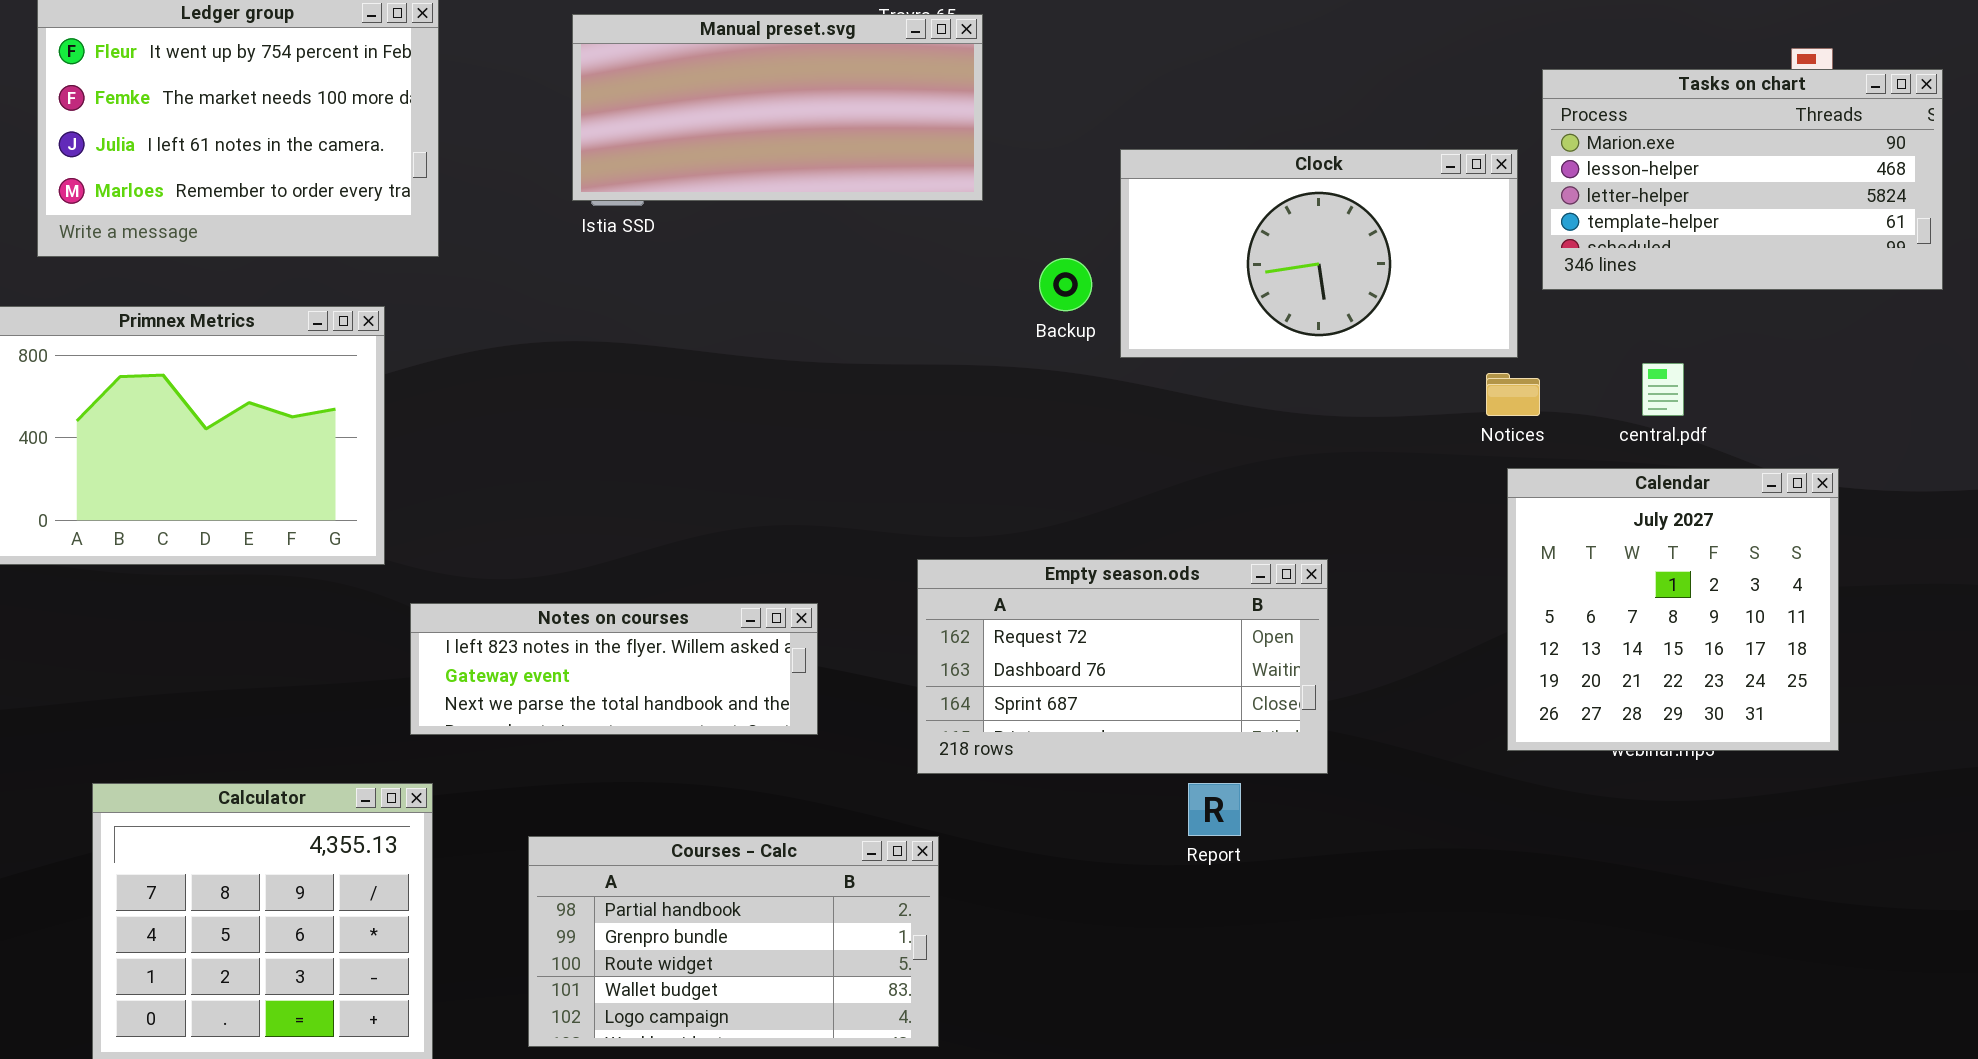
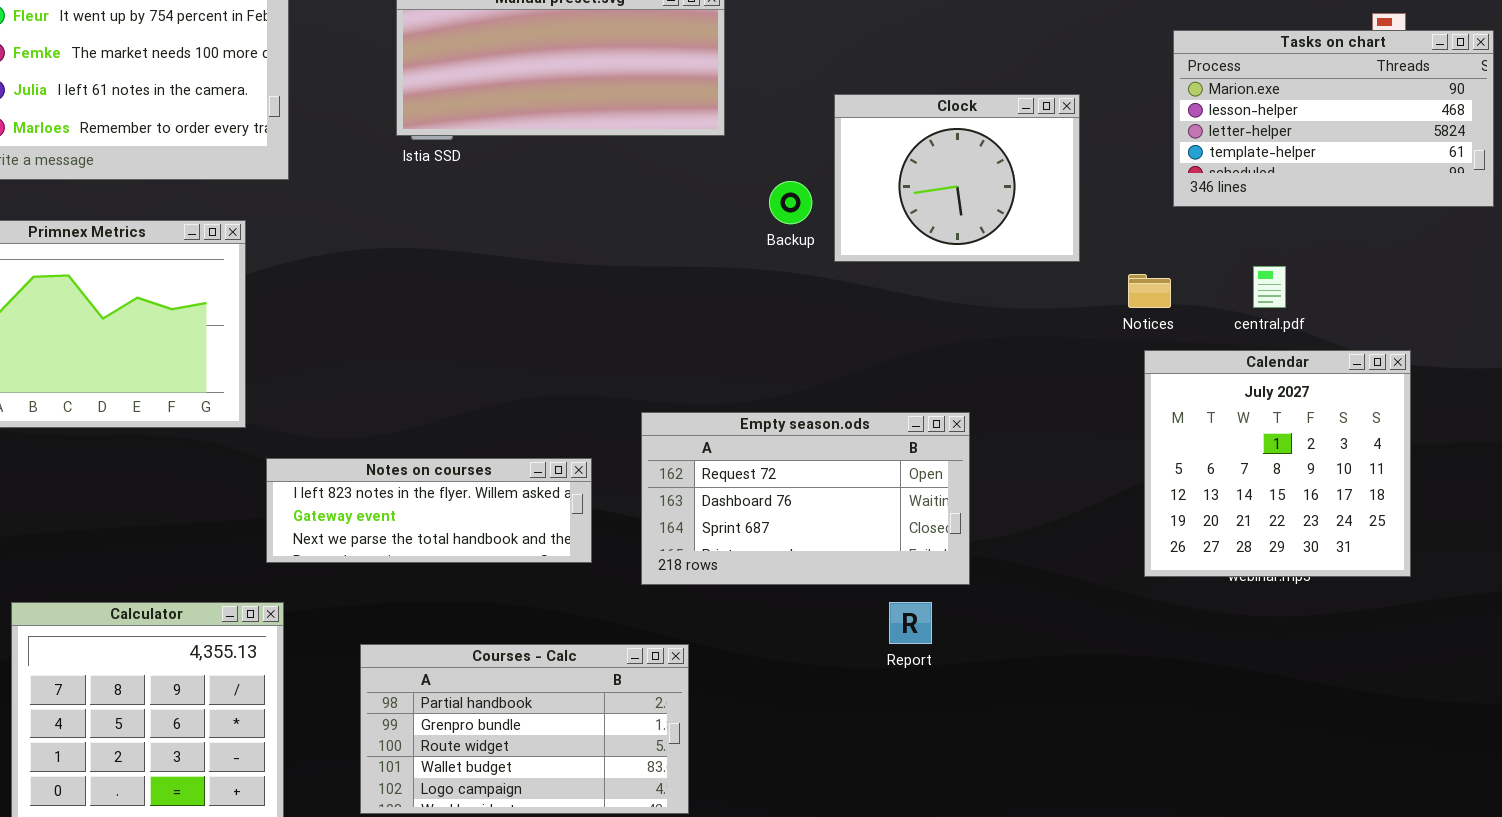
Clock: [1120,149,1518,358] -> [834,94,1080,262], resized
Empty season.ods: [917,559,1328,774] -> [641,412,970,585], moved

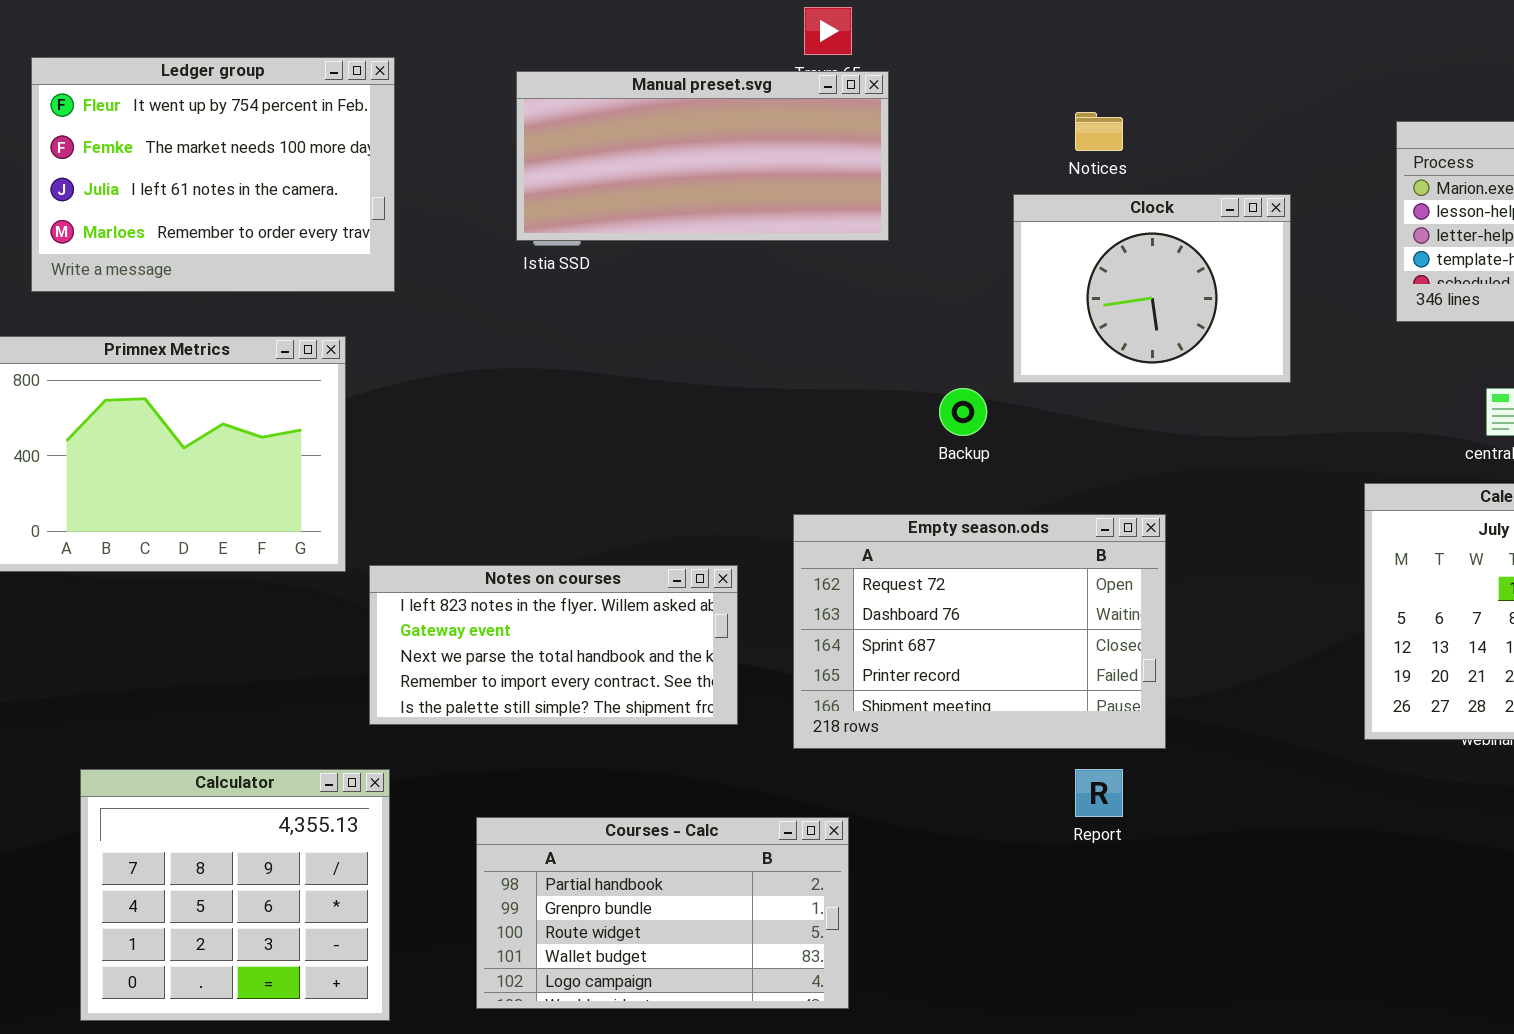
Backup: [769,181,812,224] -> [939,388,987,436], moved
Notices: [1128,274,1171,308] -> [1075,112,1123,151], moved
Empty season.ods: [641,412,970,585] -> [793,514,1166,749], resized
Notes on courses: [266,458,592,563] -> [369,565,738,725], resized

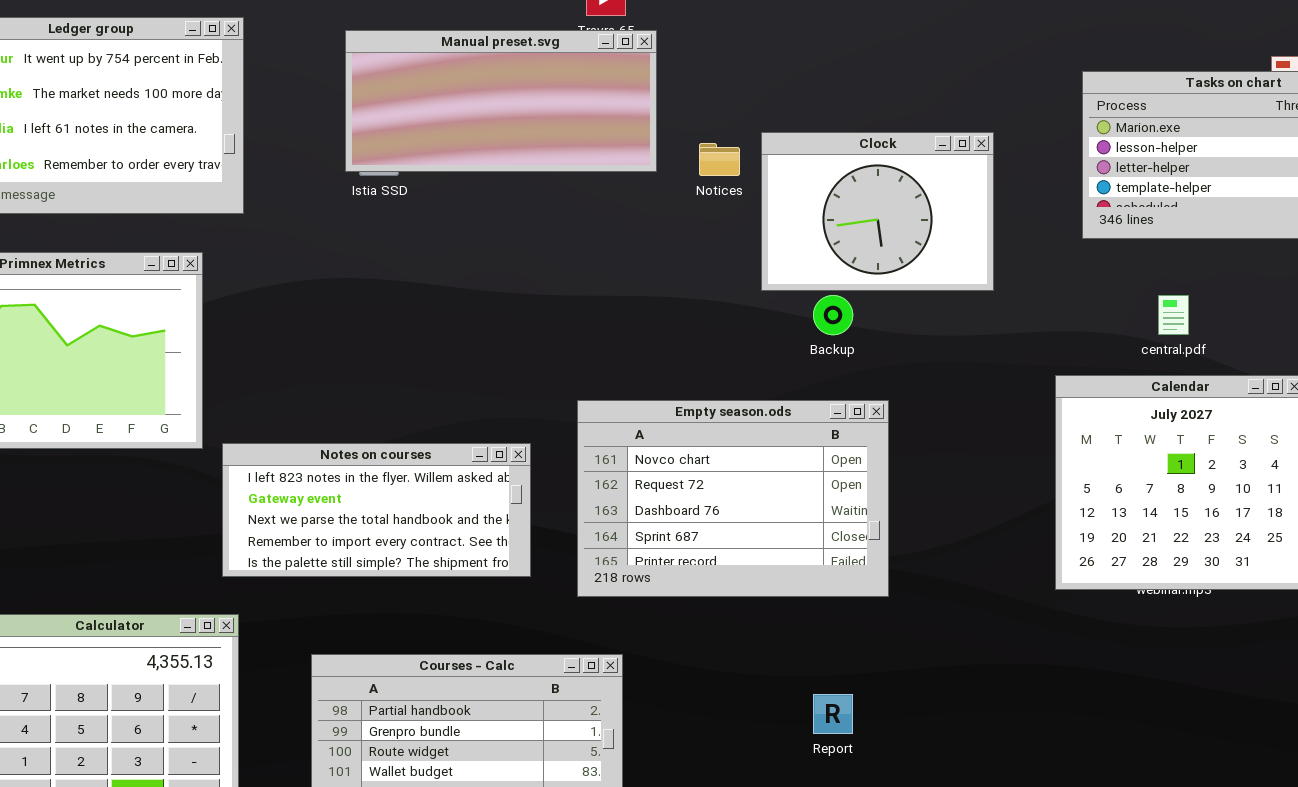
Notices: [1075,112,1123,151] -> [699,143,740,176], moved
Backup: [939,388,987,436] -> [813,295,853,335], moved
Empty season.ods: [793,514,1166,749] -> [577,400,889,597], scrolled up 1 row
Report: [1075,769,1123,817] -> [813,694,853,734], moved

